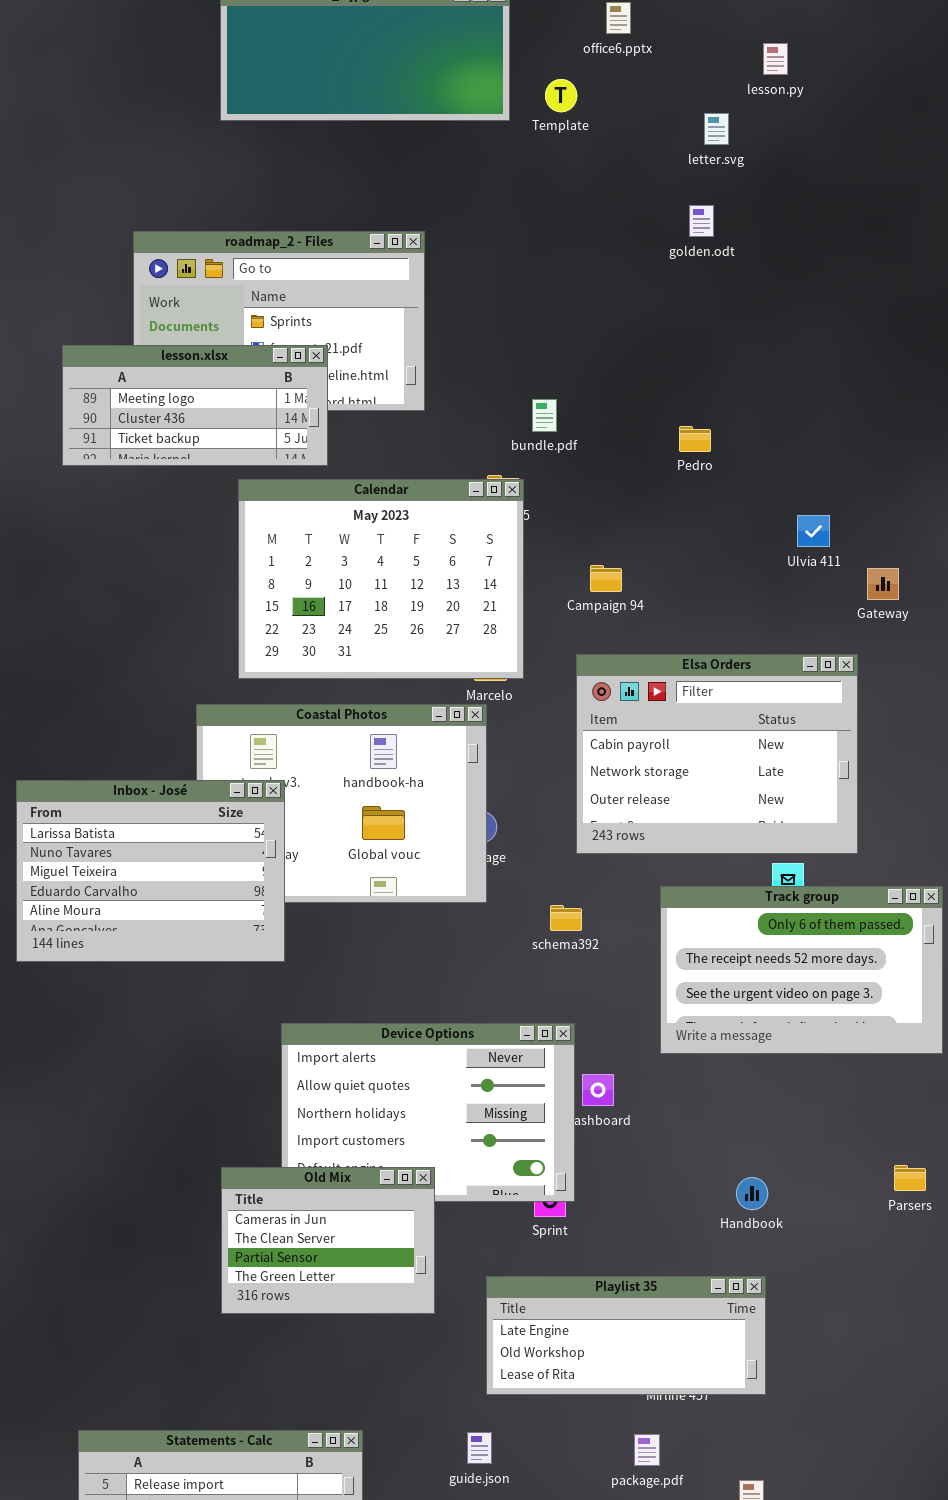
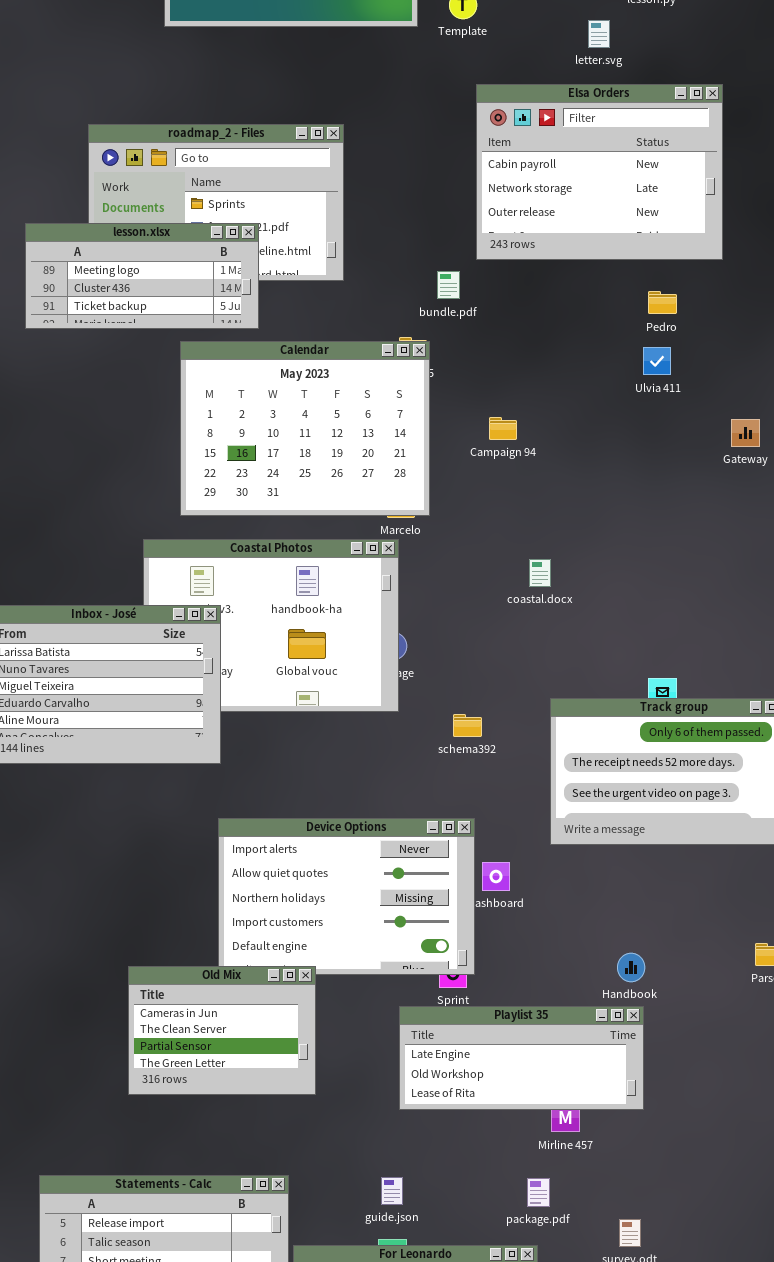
Pedro: [679,426,711,452] -> [648,291,677,314], moved
Ulvia 411: [797,515,830,547] -> [643,347,671,375], moved
Elsa Orders: [576,654,858,854] -> [476,84,723,260], moved
Old Mix: [221,1167,435,1314] -> [128,966,316,1095], moved
Playlist 35: [486,1276,766,1395] -> [399,1006,644,1110], moved

